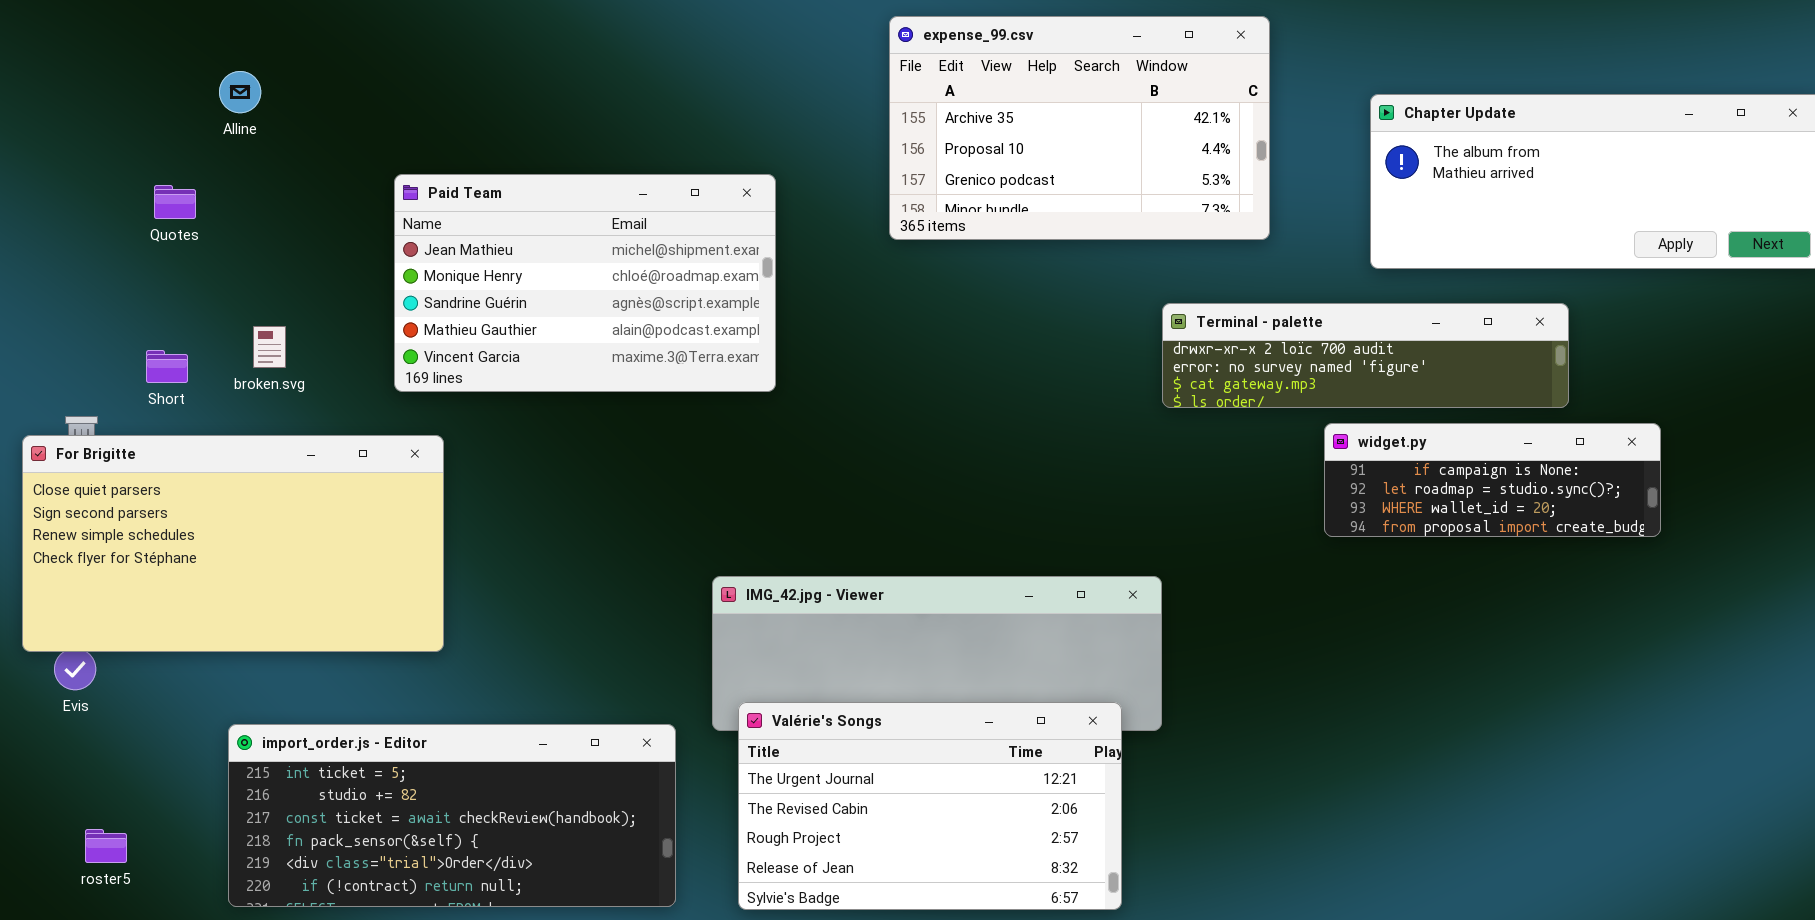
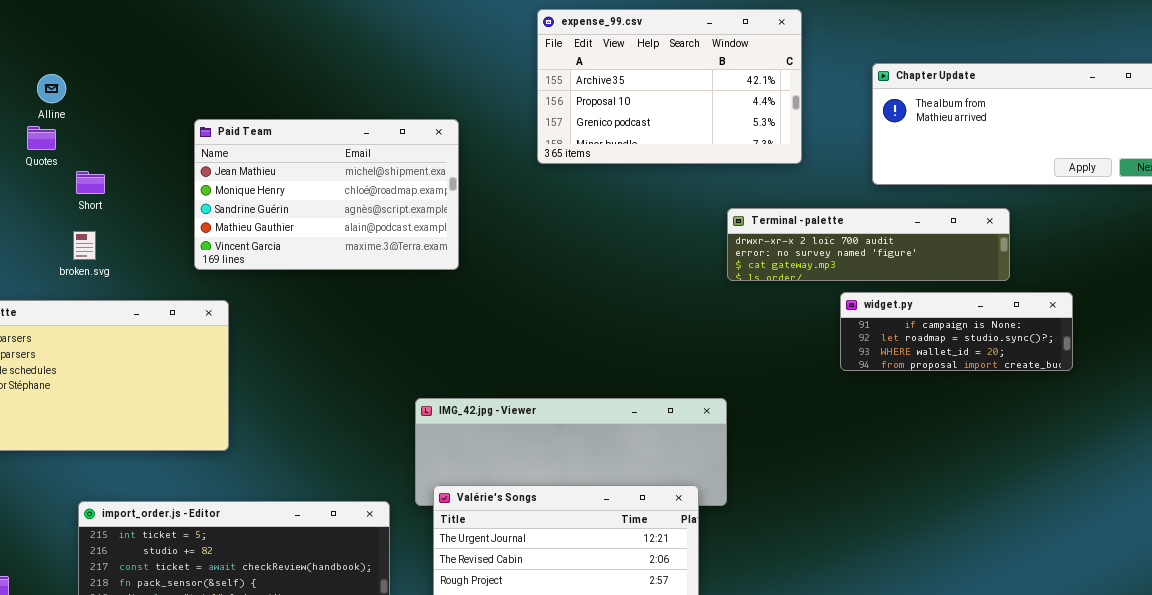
Alline: [219,71,261,113] -> [37,74,66,103], moved
broken.svg: [253,326,286,368] -> [73,231,96,260], moved
Short: [146,350,188,383] -> [76,171,105,194], moved

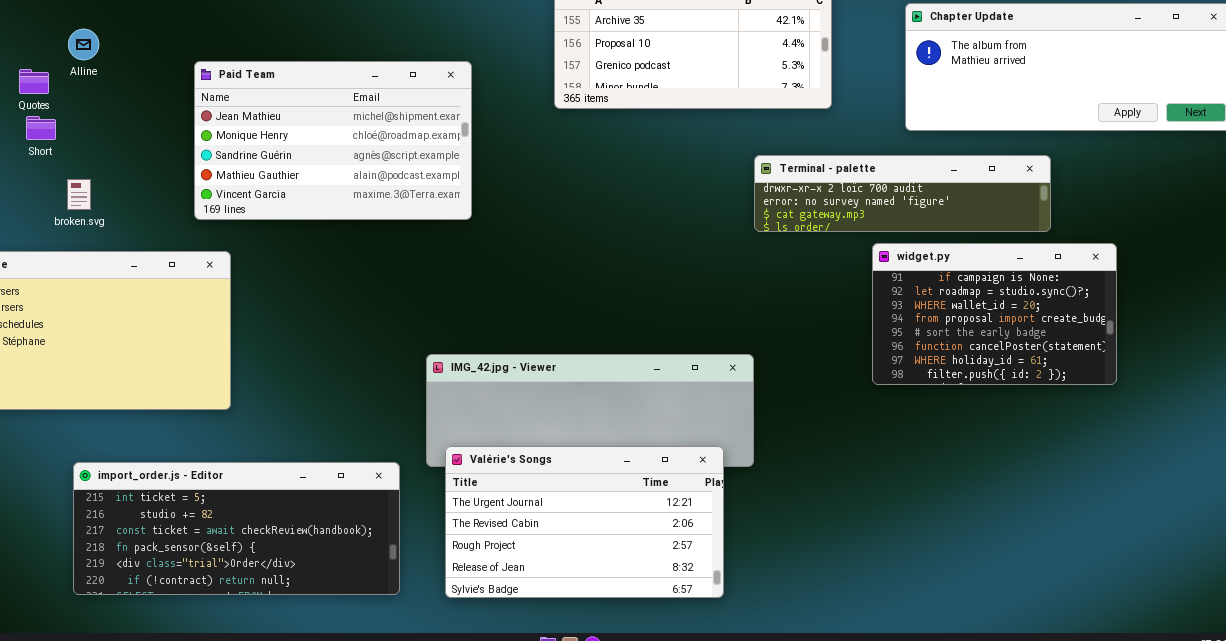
Alline: [37,74,66,103] -> [68,29,99,60], moved
Short: [76,171,105,194] -> [26,116,56,140], moved
widget.py: [840,292,1073,371] -> [872,243,1117,385], resized

